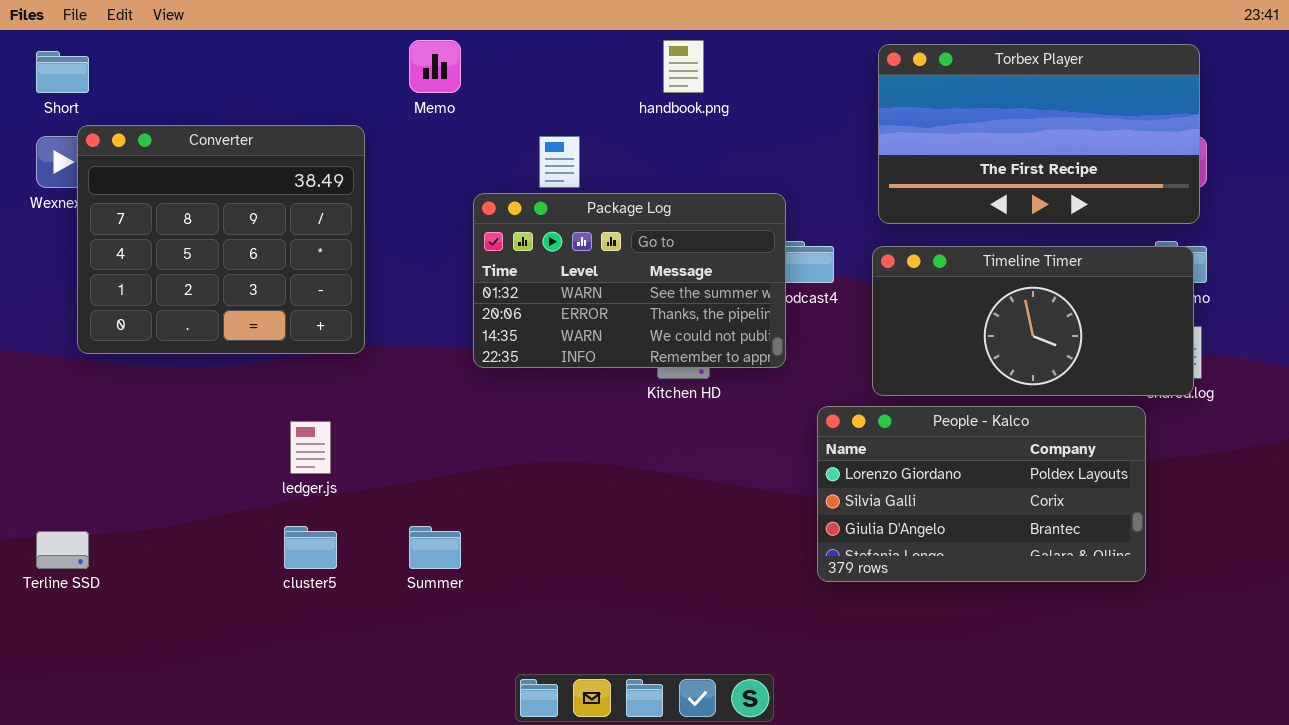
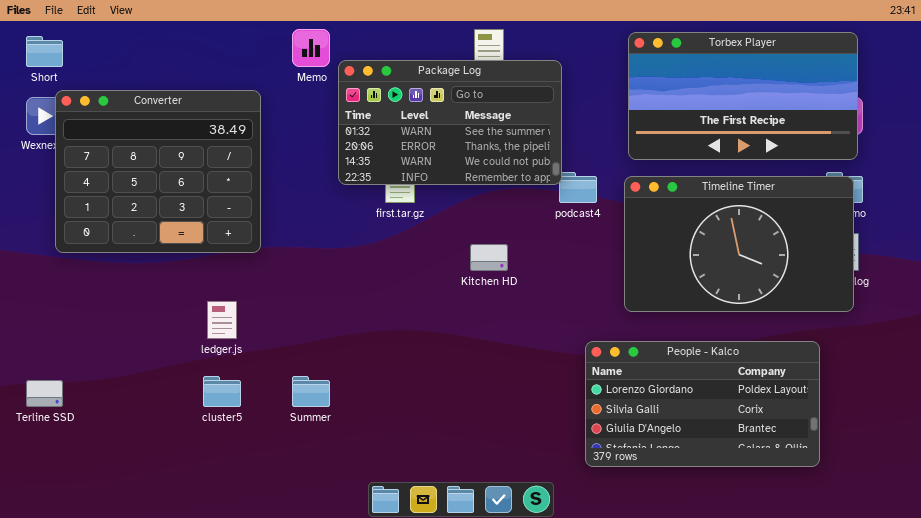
Package Log: [473,193,786,368] -> [338,60,562,185], moved
Timeline Timer: [872,246,1194,396] -> [624,176,854,312], resized
People - Kalco: [817,406,1146,582] -> [585,341,820,467], moved

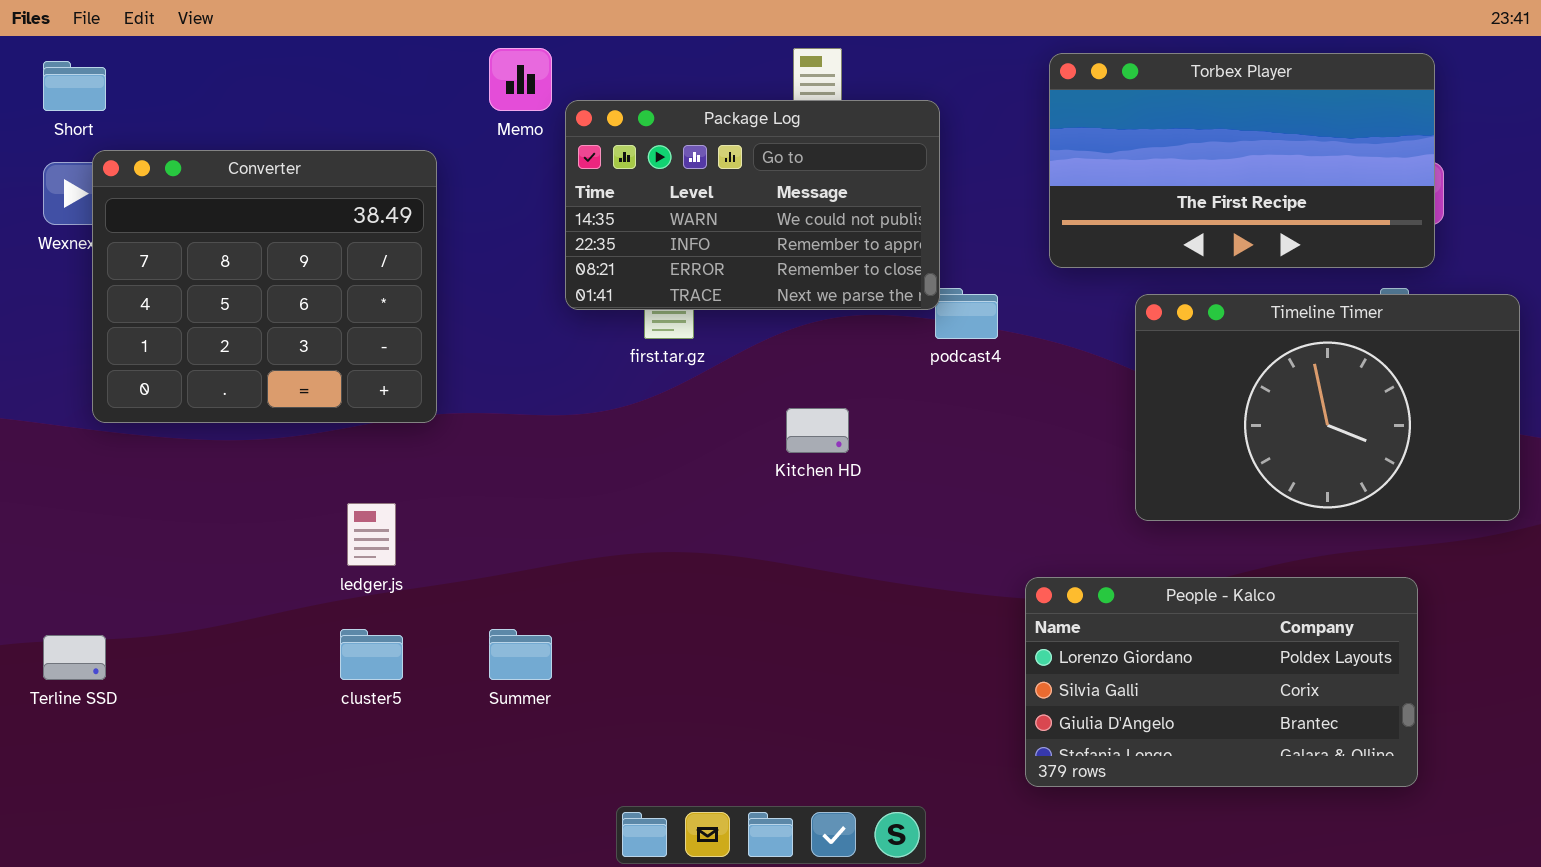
Package Log: [338,60,562,185] -> [565,100,940,310], scrolled down 2 rows
Timeline Timer: [624,176,854,312] -> [1135,294,1520,521], moved
People - Kalco: [585,341,820,467] -> [1025,577,1418,787], moved

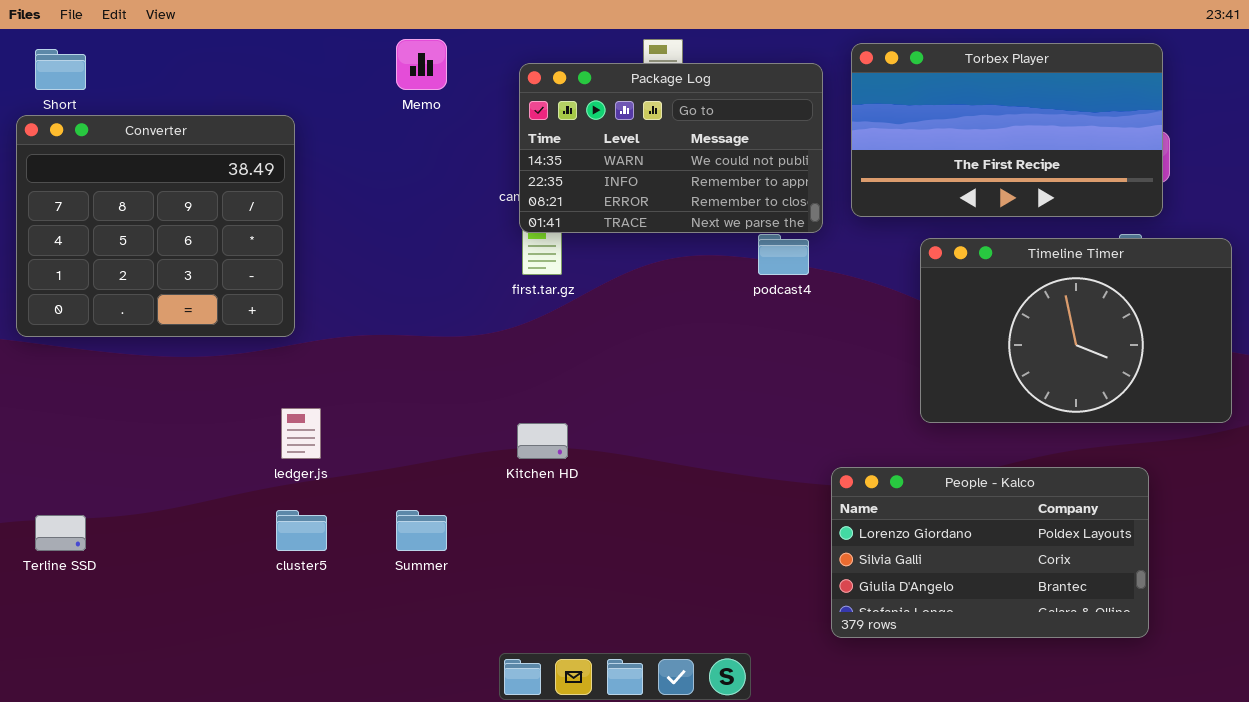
Package Log: [565,100,940,310] -> [519,63,823,233], moved
Converter: [92,150,437,423] -> [16,115,295,337], moved
Kitchen HD: [786,408,849,453] -> [517,423,568,459], moved

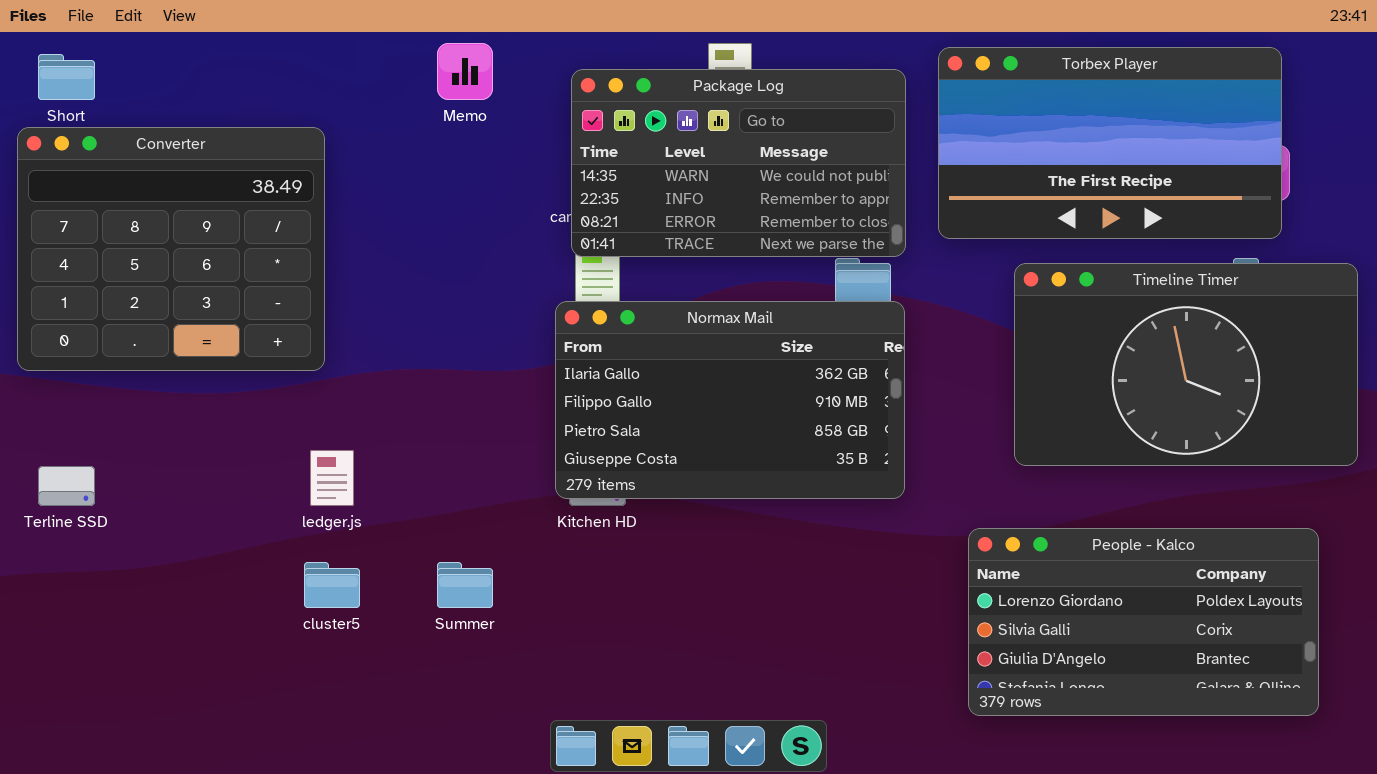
Normax Mail: none -> [555,301,905,499], opened
People - Kalco: [831,467,1149,638] -> [968,528,1319,716], moved
Terline SSD: [35,515,86,551] -> [38,466,95,506], moved

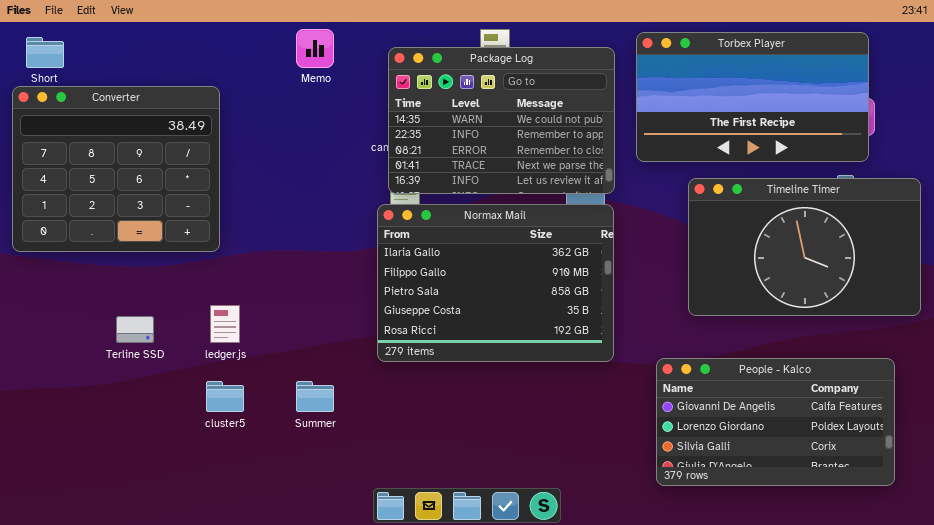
Package Log: [571,69,906,257] -> [388,47,615,194], resized
Normax Mail: [555,301,905,499] -> [377,204,614,362], resized
Terline SSD: [38,466,95,506] -> [116,316,154,343], moved
People - Kalco: [968,528,1319,716] -> [656,358,895,486], scrolled up 1 row

